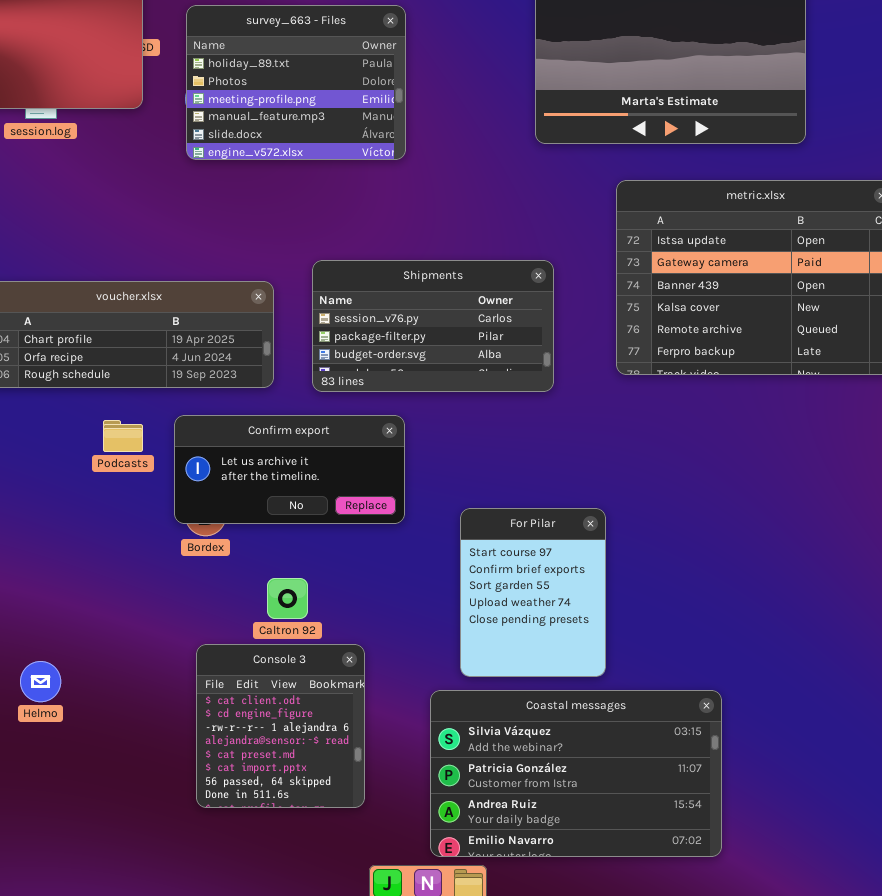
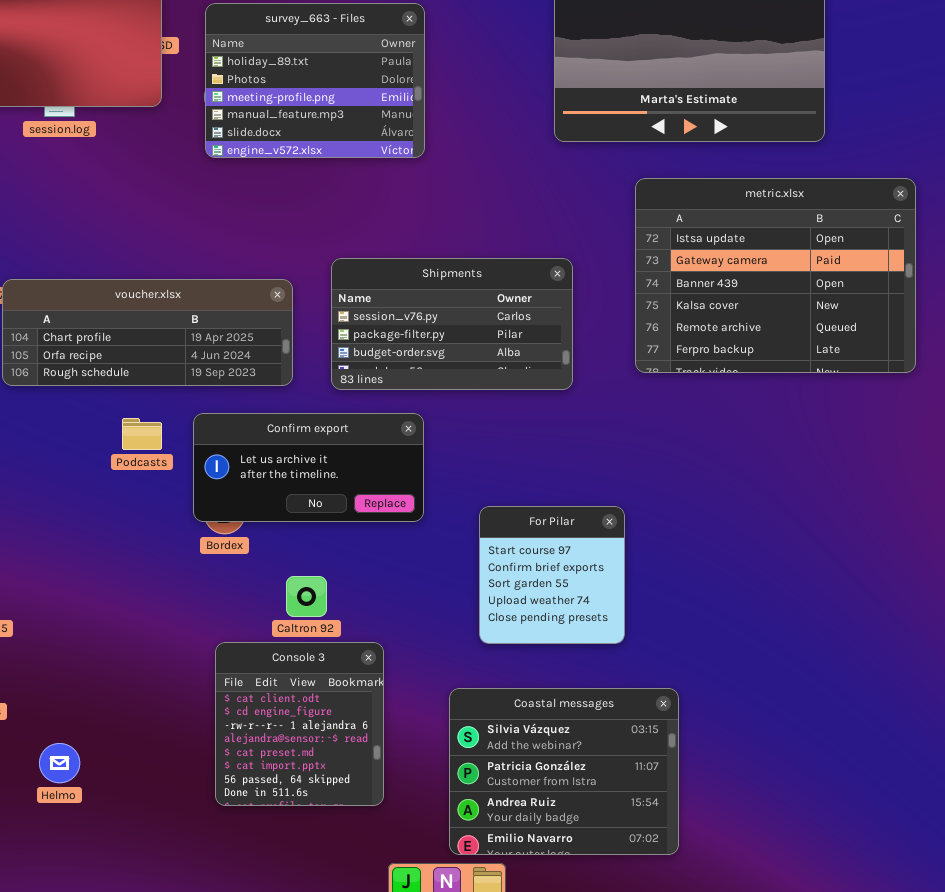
For Pilar: [460,508,606,677] -> [479,506,625,644], resized
Helmo: [20,661,61,702] -> [39,743,80,783], moved
Coastal messages: [430,690,722,857] -> [449,688,679,855], resized

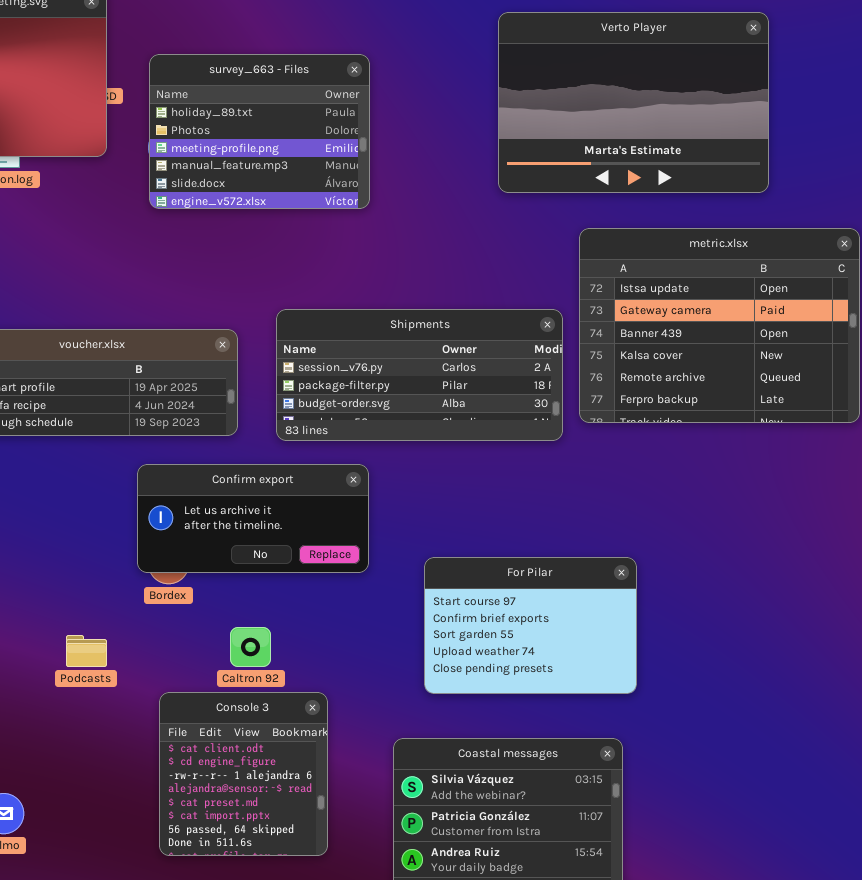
Shipments: [331,258,573,390] -> [276,309,563,441], resized
Podcasts: [122,418,162,450] -> [66,635,107,667], moved
For Pilar: [479,506,625,644] -> [424,557,637,694], resized

